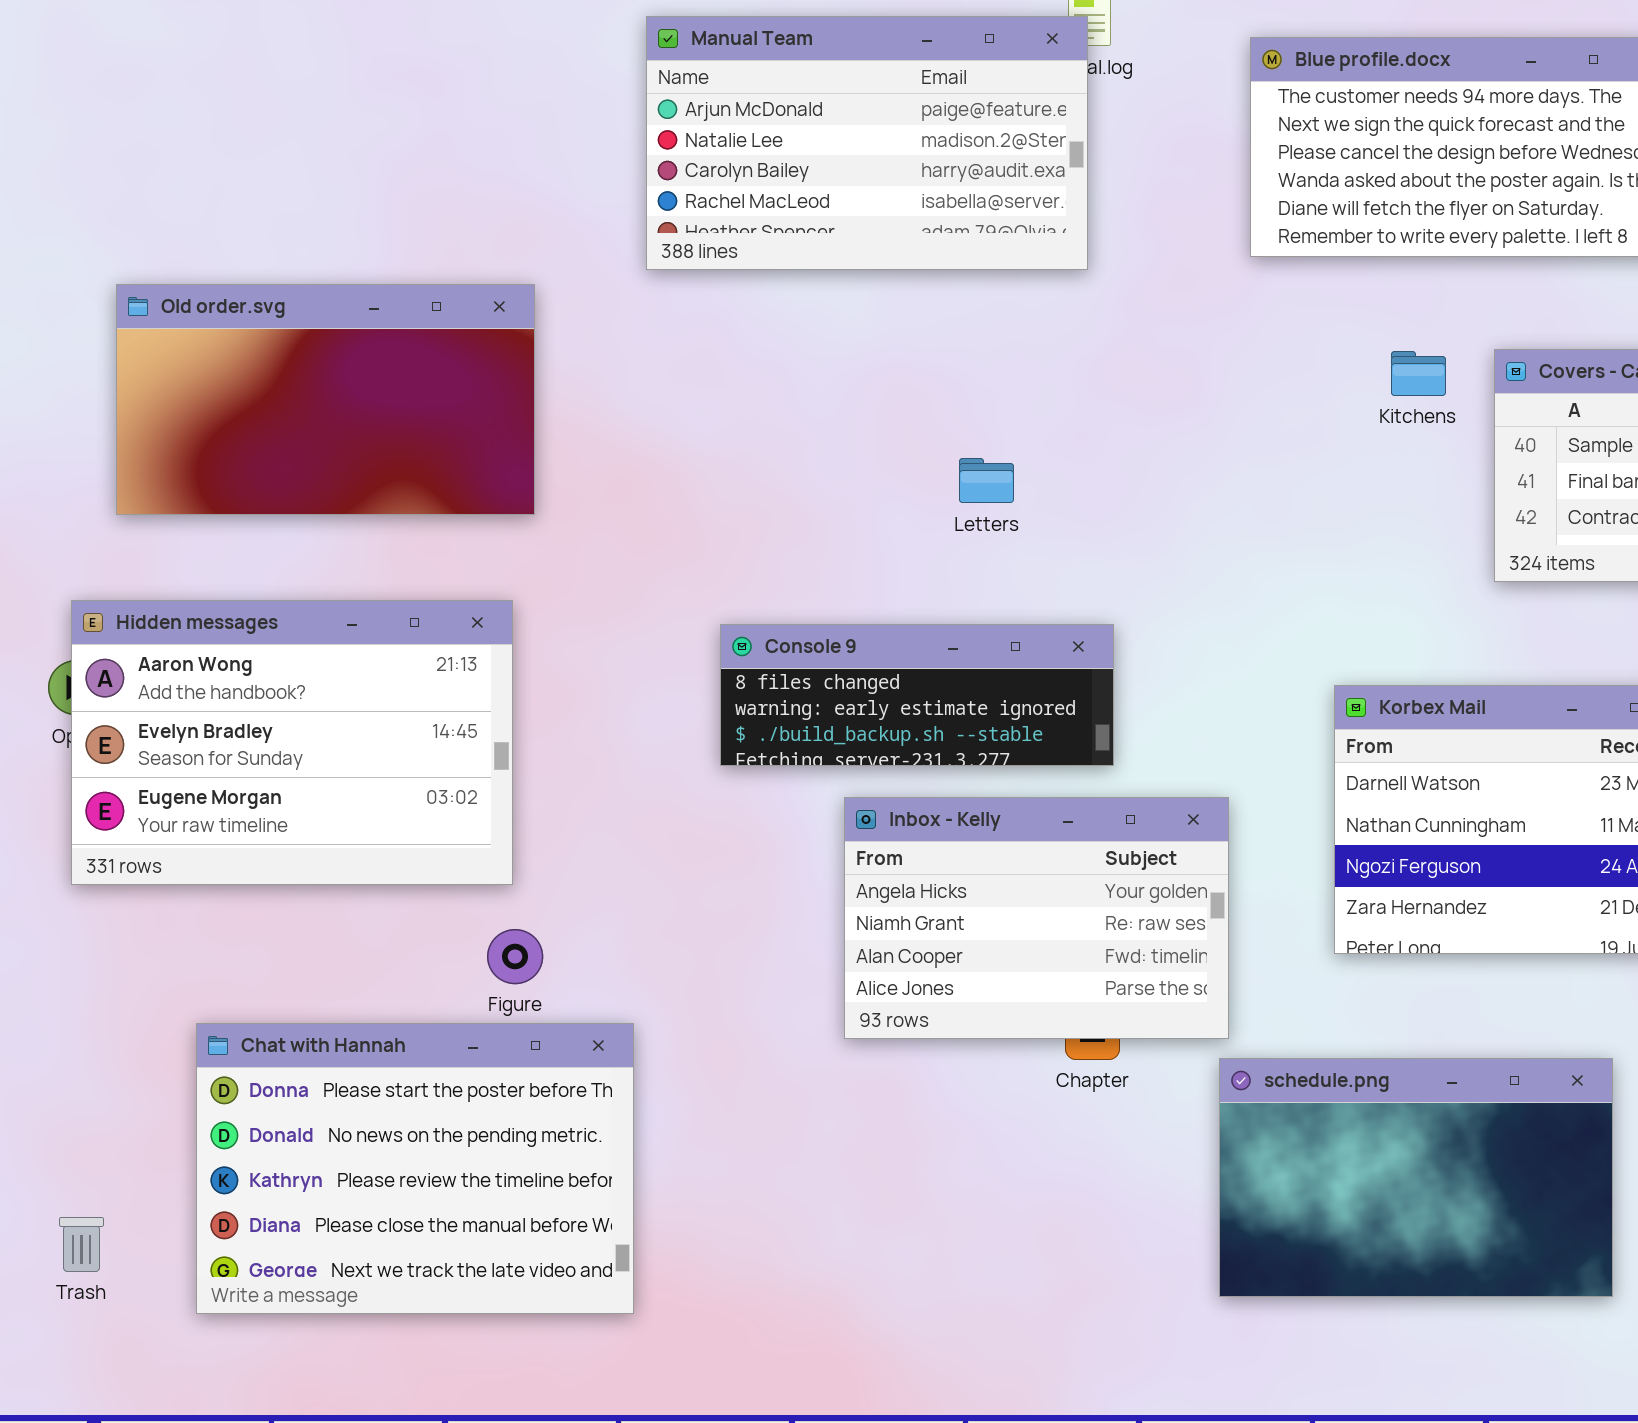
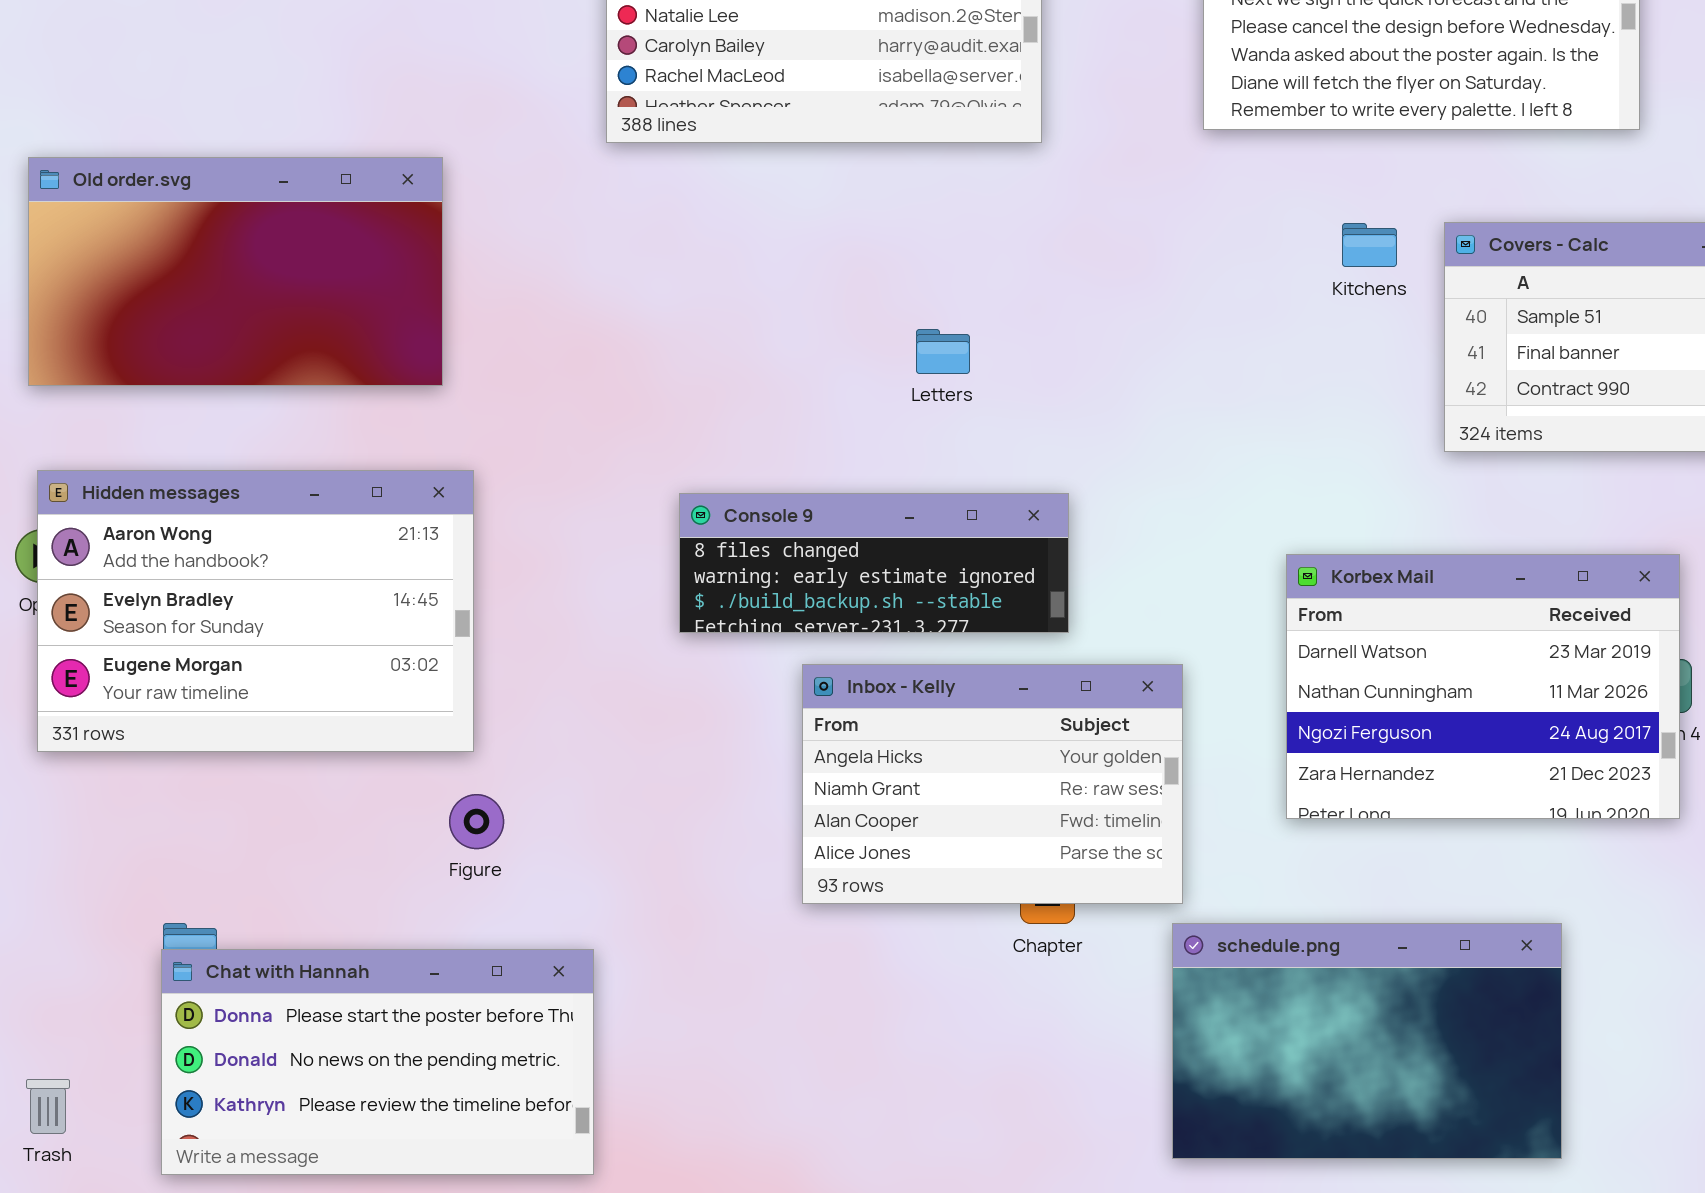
Old order.svg: [116,284,535,515] -> [28,157,443,386], moved
Chat with Hannah: [196,1023,634,1314] -> [161,949,594,1175], resized

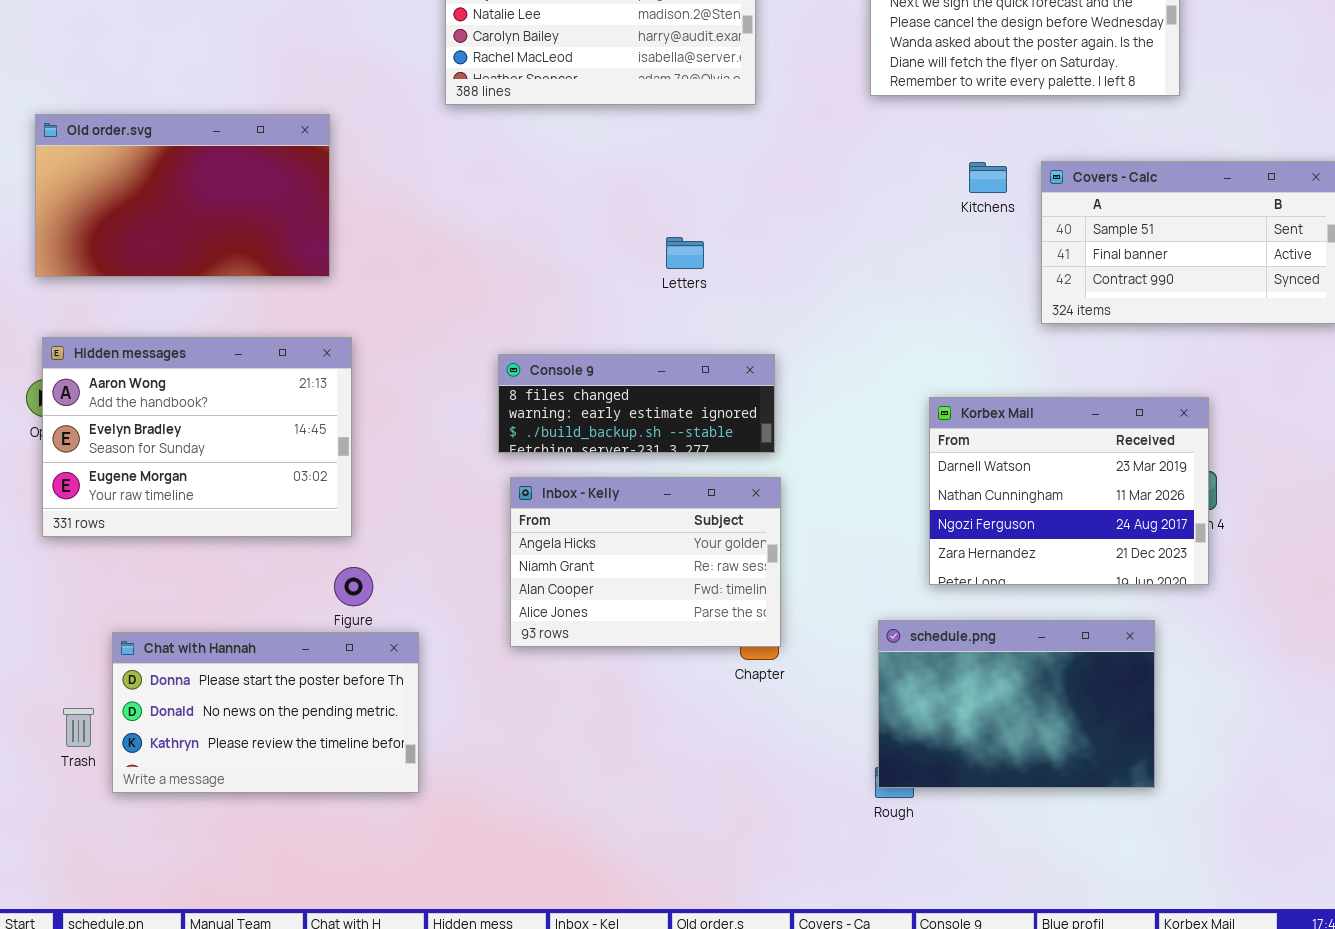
Inbox - Kelly: [802,664,1183,904] -> [510,477,781,647], moved
schedule.png: [1172,923,1562,1159] -> [878,620,1155,788], moved
Chat with Hannah: [161,949,594,1175] -> [112,632,419,793], moved
Trash: [26,1079,70,1134] -> [63,708,94,747], moved

